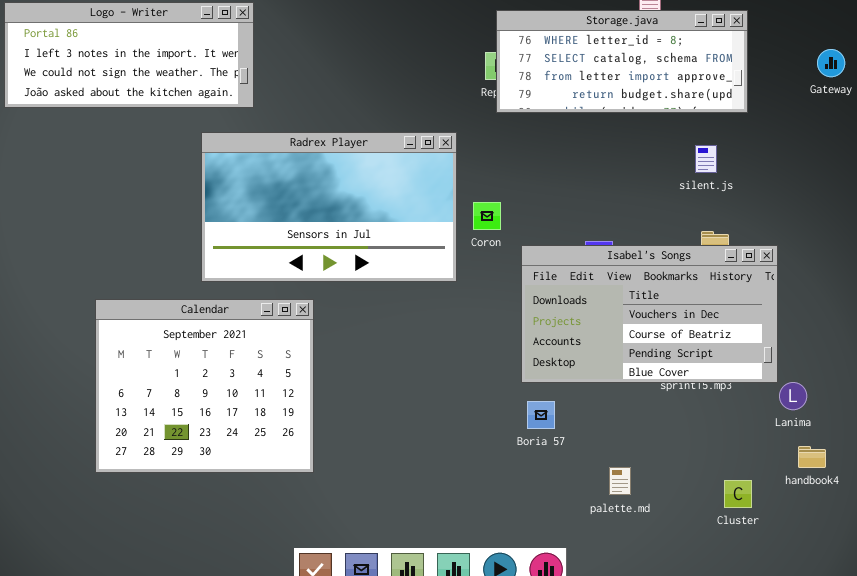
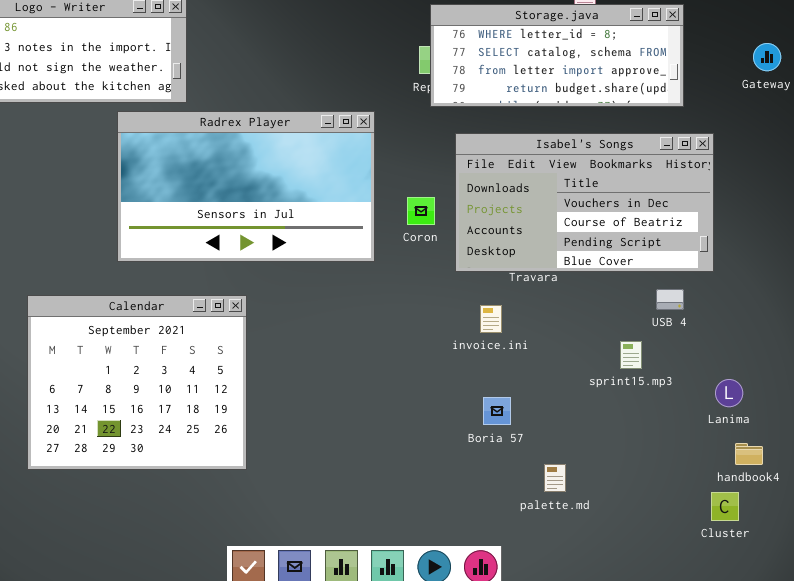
Radrex Player: [201,132,457,282] -> [117,111,375,262], moved
Isabel's Songs: [521,245,778,383] -> [455,133,714,272], moved
Boria 57: [527,401,555,429] -> [483,397,511,425], moved
Cluster: [724,480,752,508] -> [711,492,739,521], moved

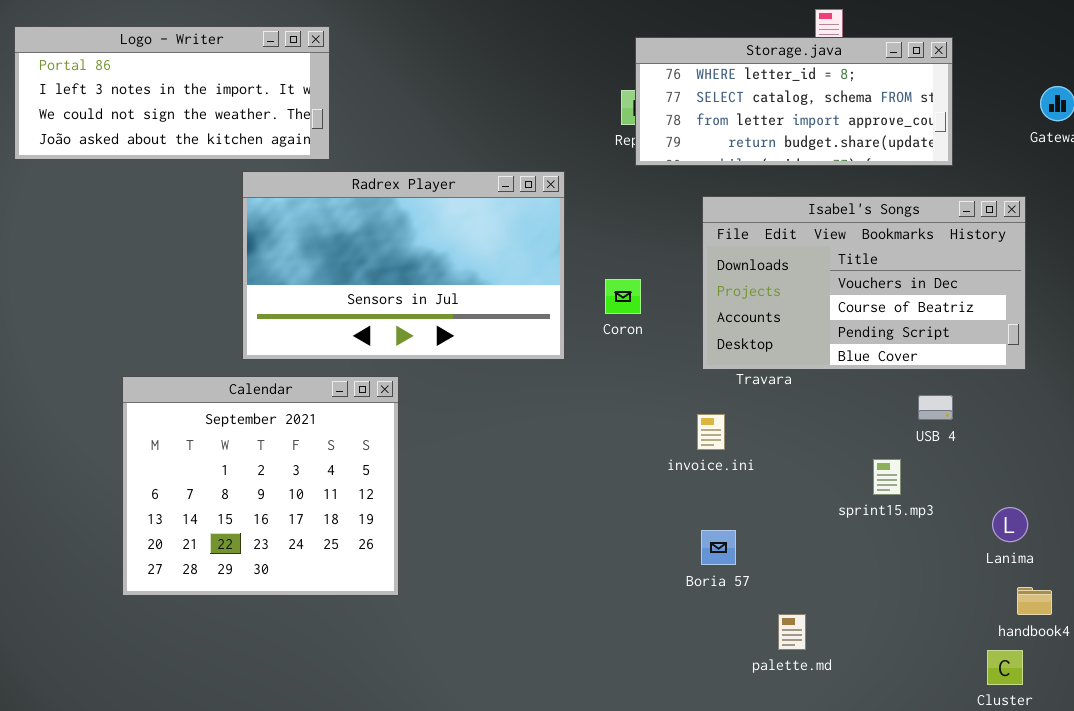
Isabel's Songs: [455,133,714,272] -> [702,196,1026,370], moved
Calendar: [27,295,247,470] -> [122,376,399,596], moved

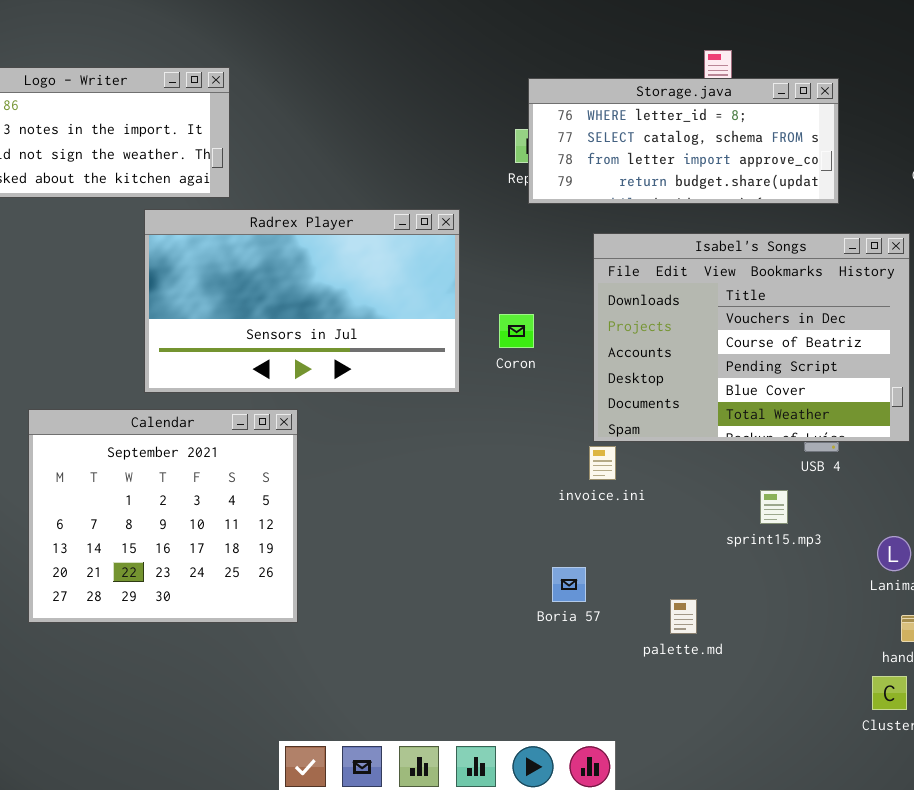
Isabel's Songs: [702,196,1026,370] -> [593,233,910,442], resized
Boria 57: [701,530,736,565] -> [552,567,586,602], moved
palette.md: [778,614,806,650] -> [670,599,697,634], moved

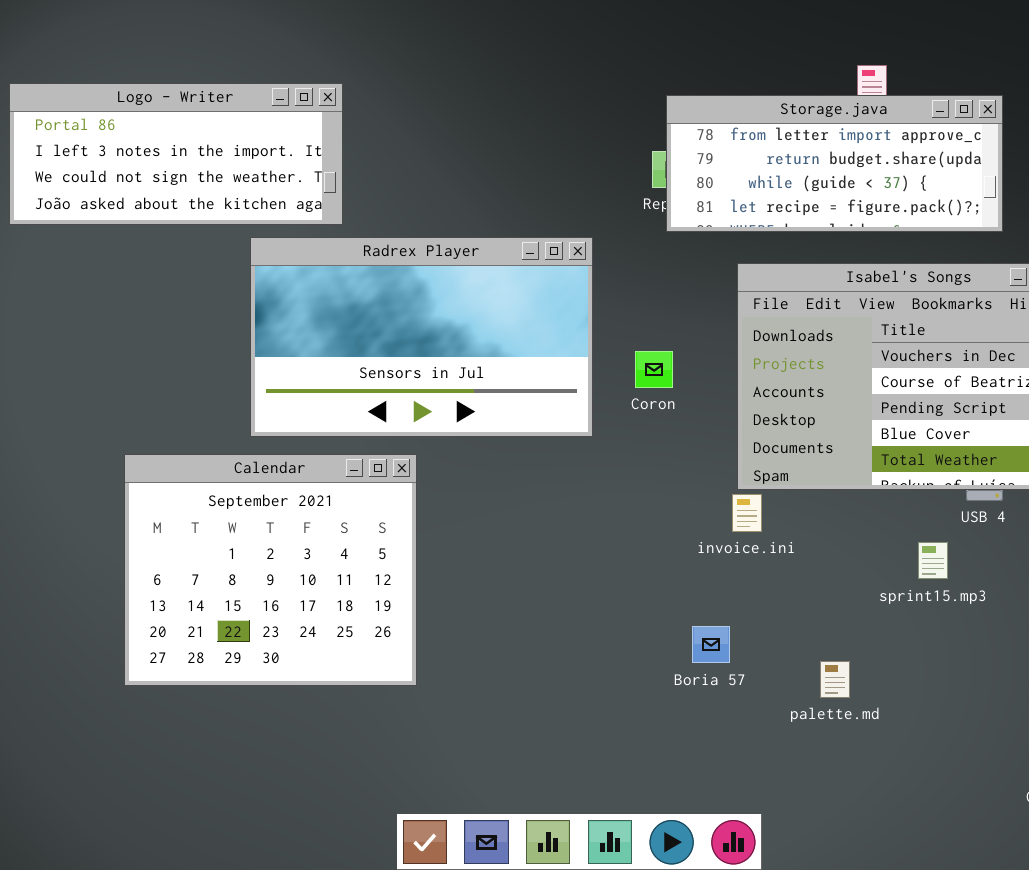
Storage.java: [528,78,839,204] -> [666,95,1003,232], scrolled down 2 rows

